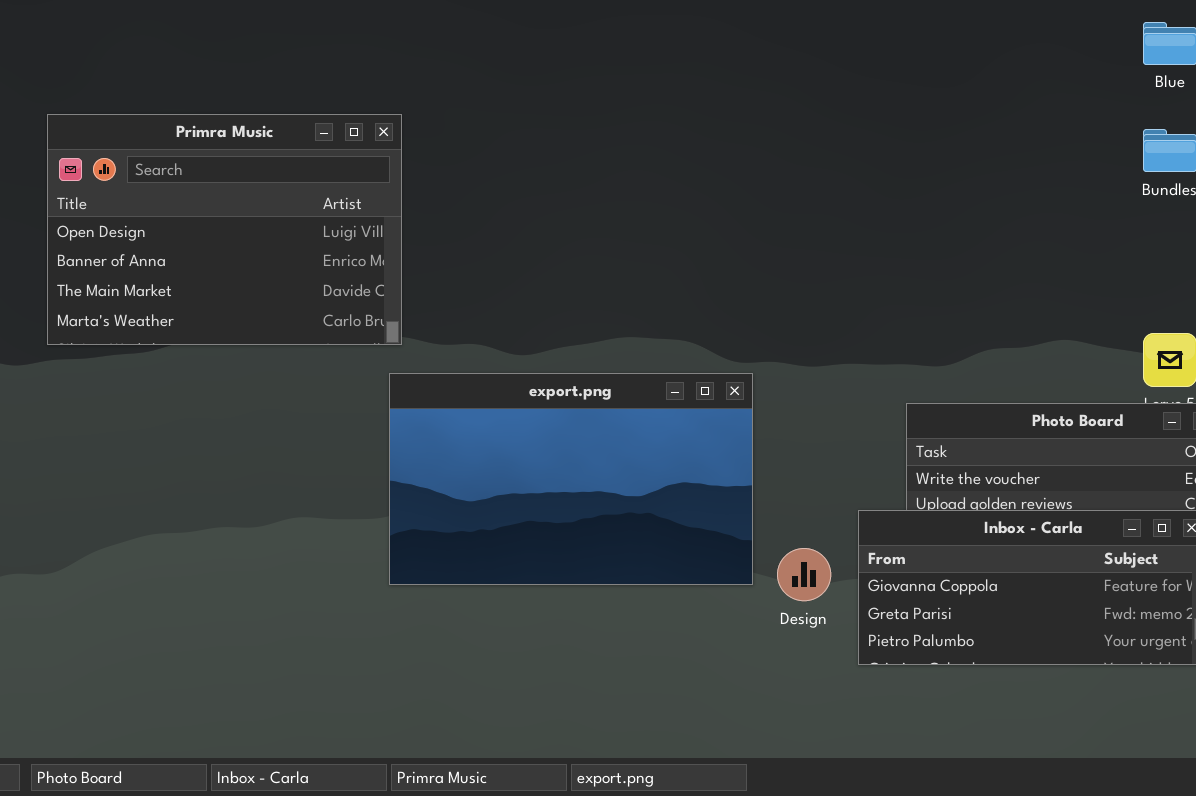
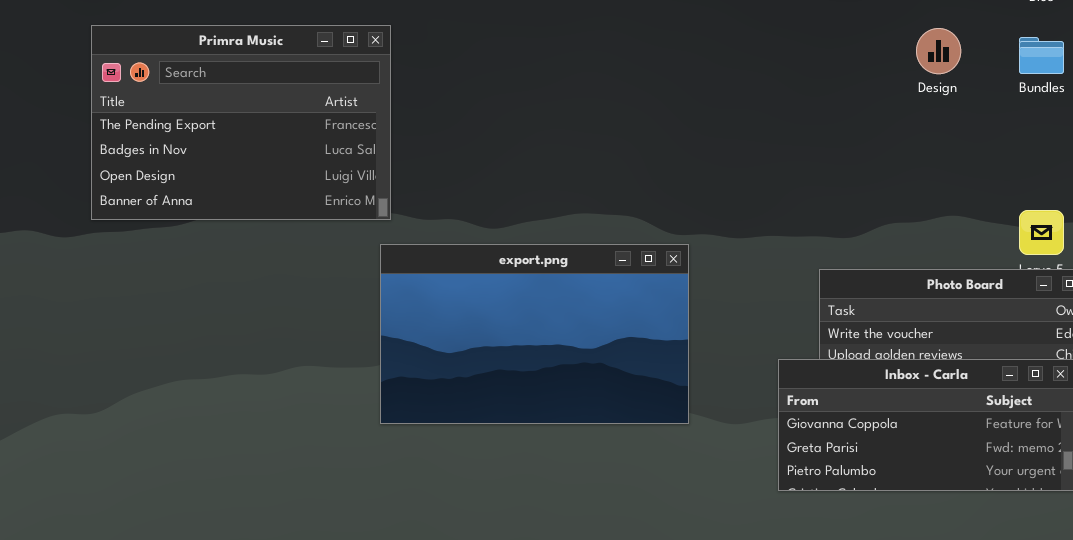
Primra Music: [47,114,402,345] -> [91,25,391,220], scrolled up 2 rows
Design: [777,548,831,601] -> [916,28,961,74], moved

